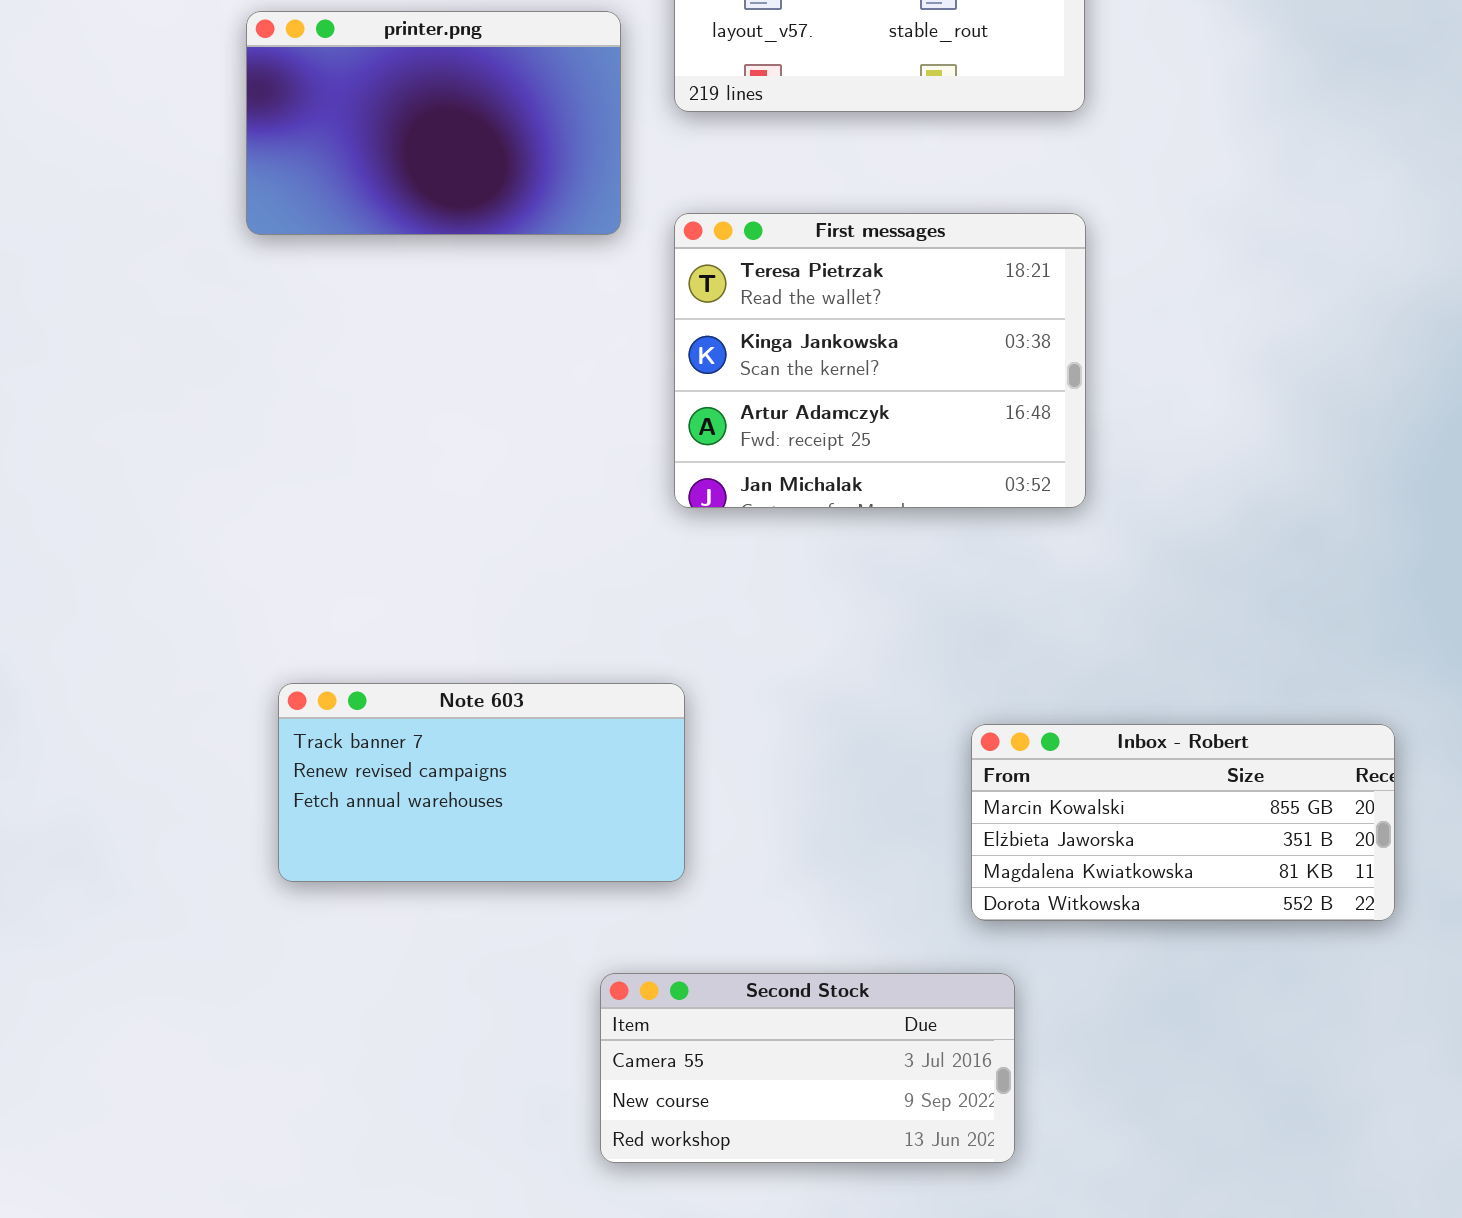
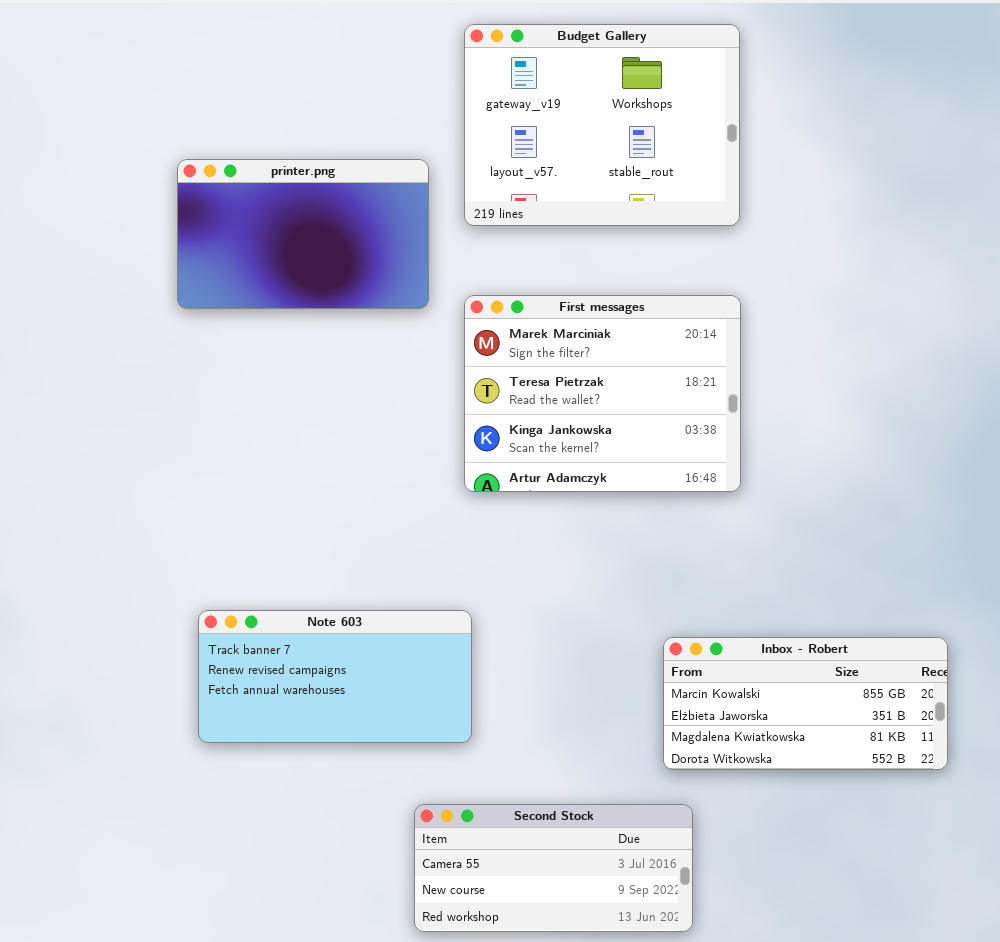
First messages: [674,213,1086,508] -> [464,295,741,492], scrolled up 1 row

